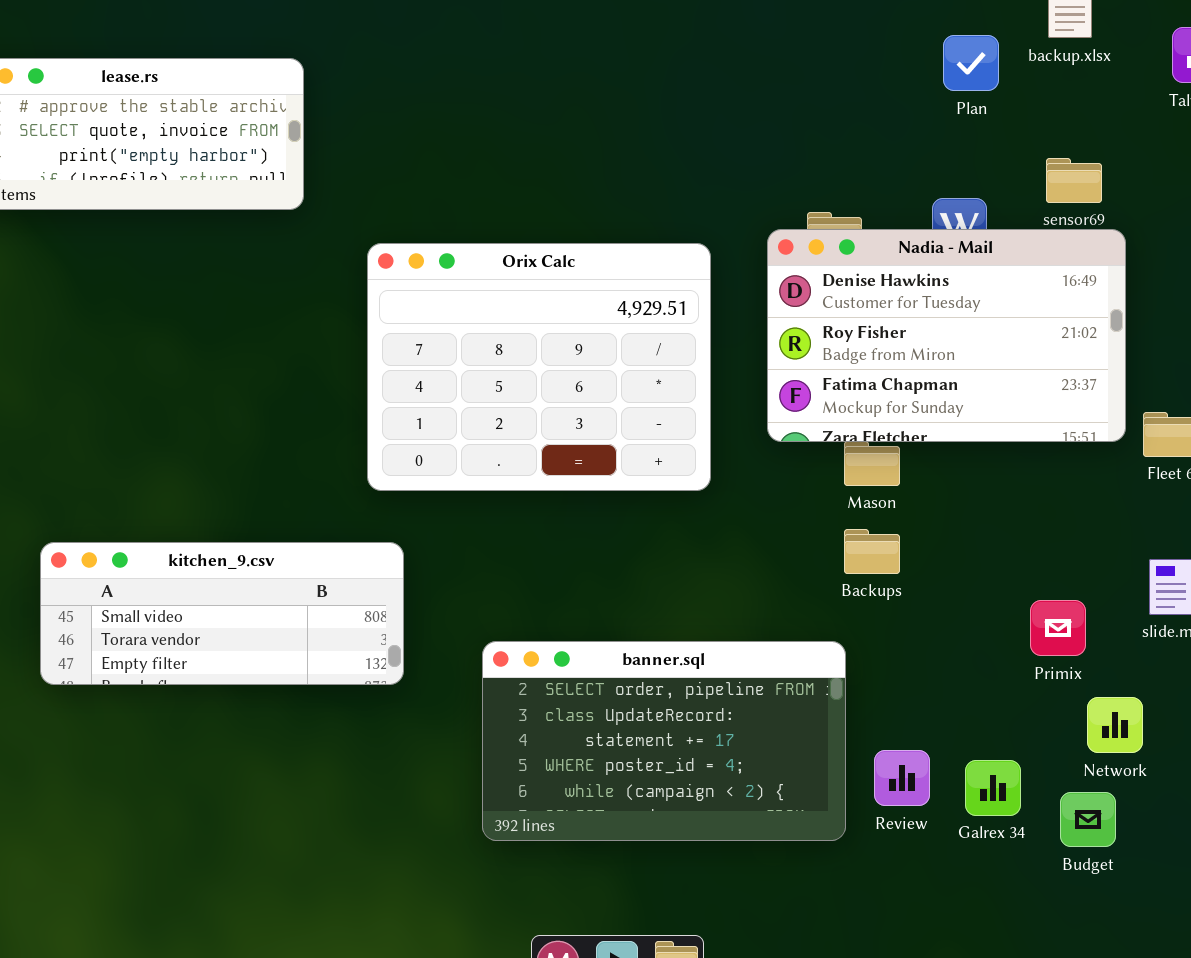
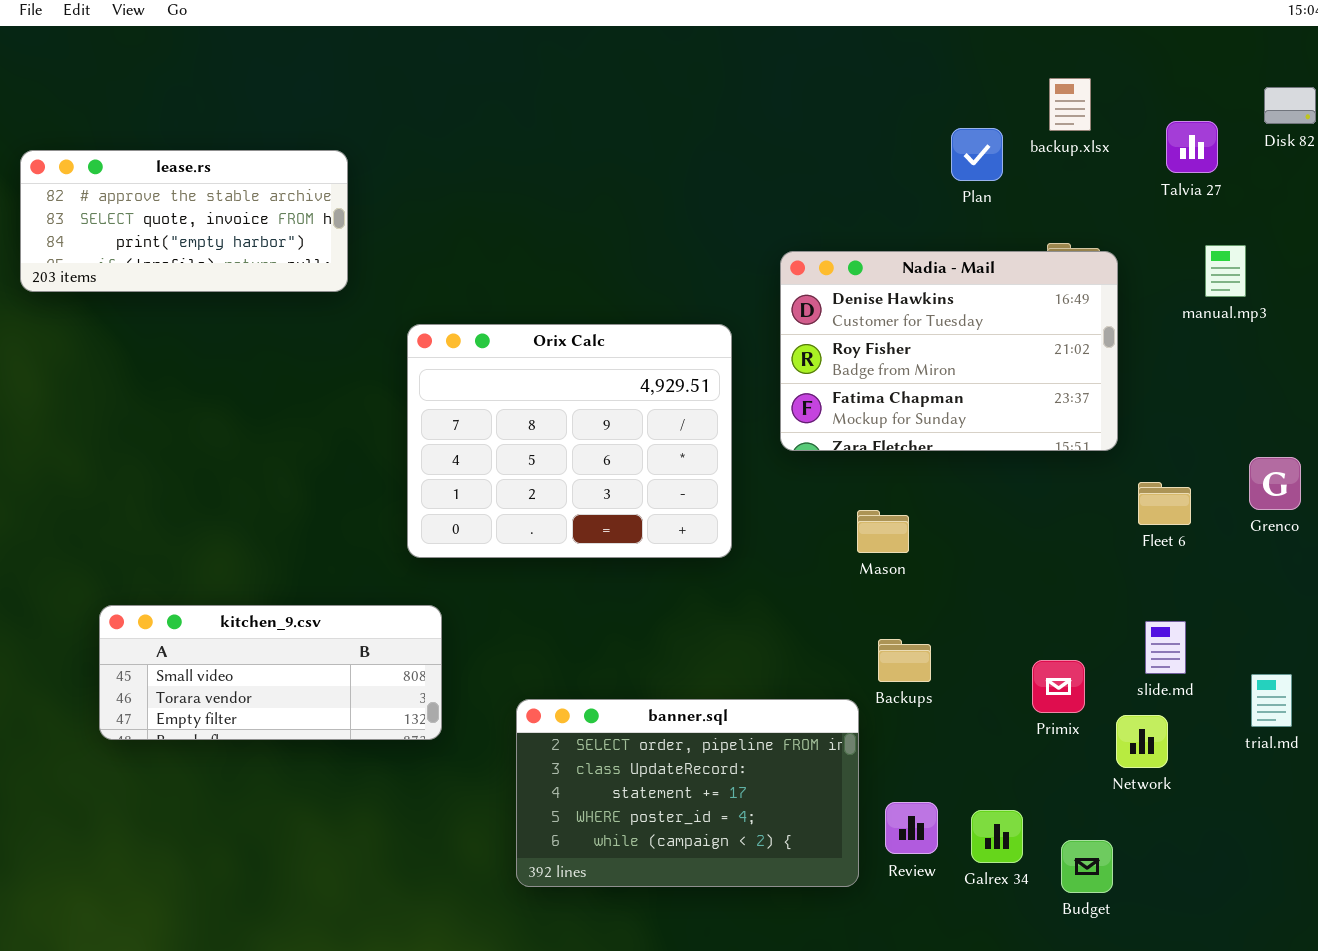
Nadia - Mail: [767,229,1126,442] -> [780,251,1118,451], moved
Backups: [844,529,900,574] -> [878,639,931,682], moved
Network: [1087,697,1143,753] -> [1116,715,1168,768], moved

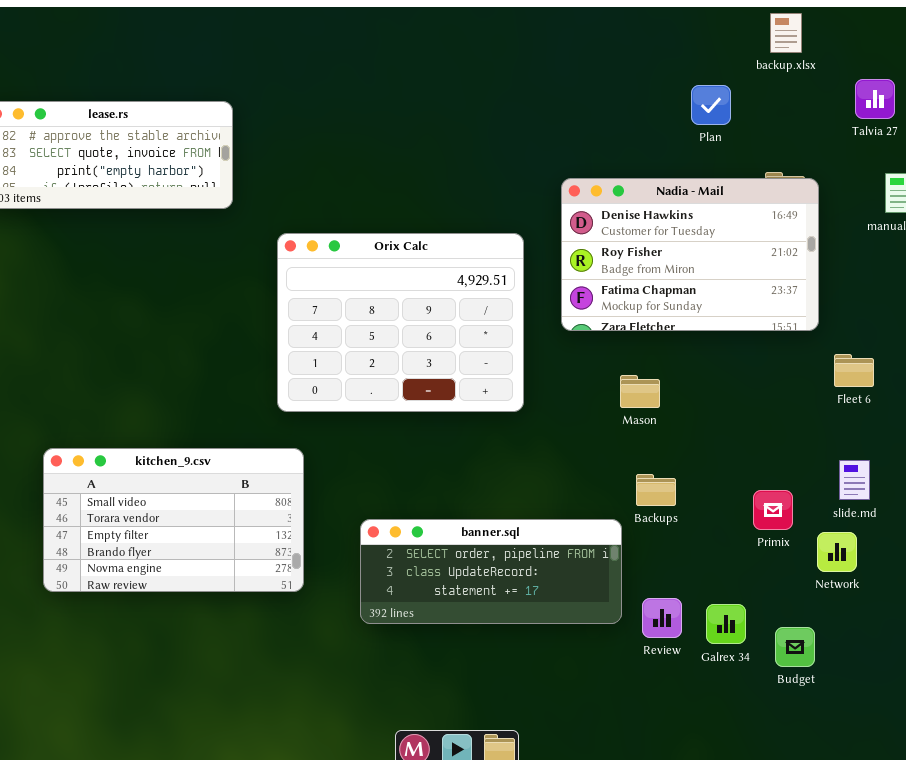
backup.xlsx: [1049,78,1091,131] -> [770,13,802,53], moved
kitchen_9.csv: [99,605,442,740] -> [43,448,304,592], resized
banner.sql: [516,699,859,887] -> [360,519,622,624], resized

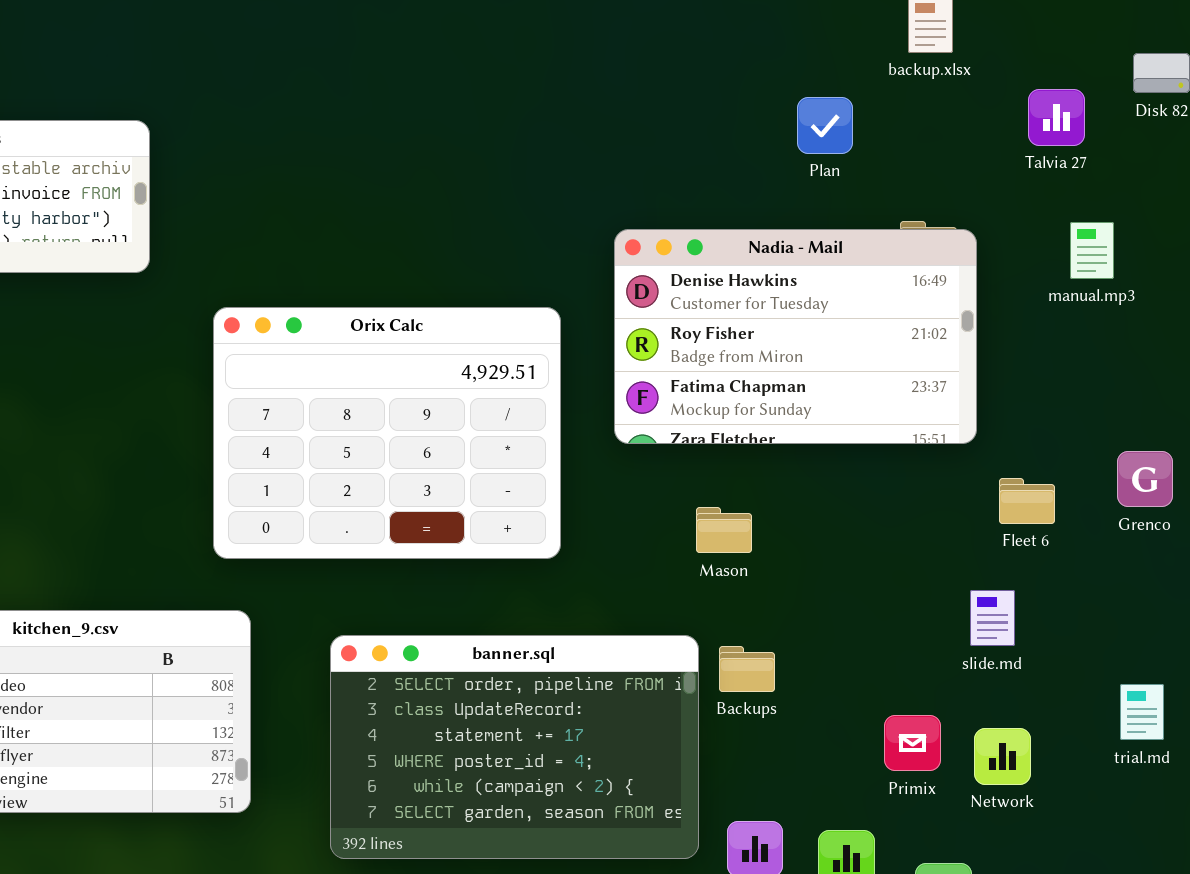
slide.md: [839,460,870,500] -> [970,590,1015,646], moved
Primix: [753,490,793,530] -> [884,715,941,771], moved
banner.sql: [360,519,622,624] -> [330,635,699,859], resized

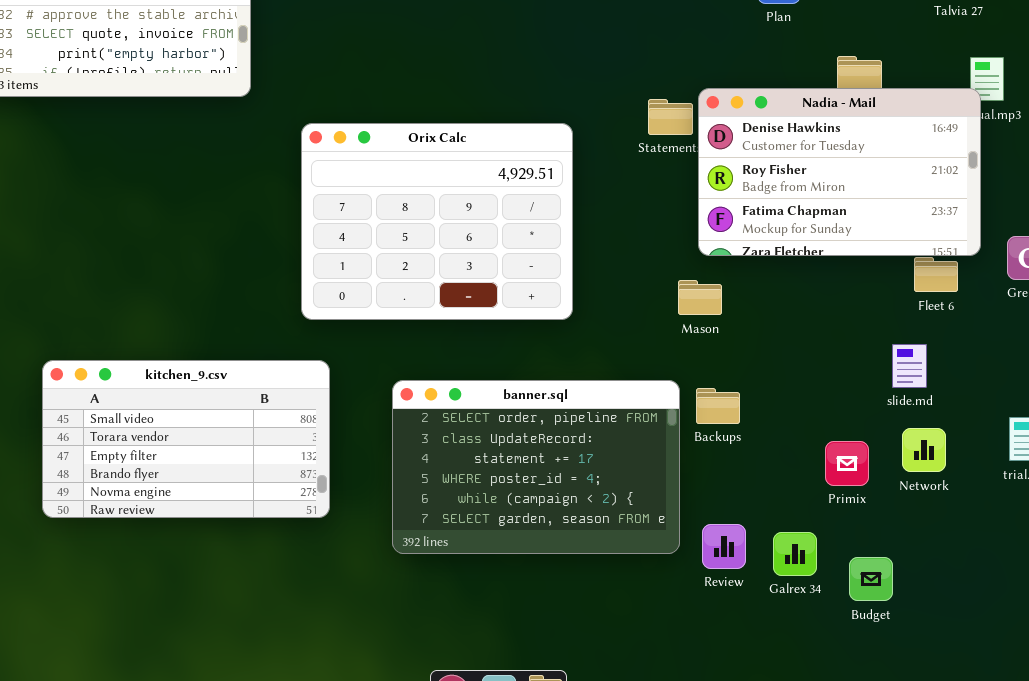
Nadia - Mail: [614,229,977,444] -> [698,88,981,256], moved
Network: [974,728,1031,785] -> [902,428,946,472], moved

